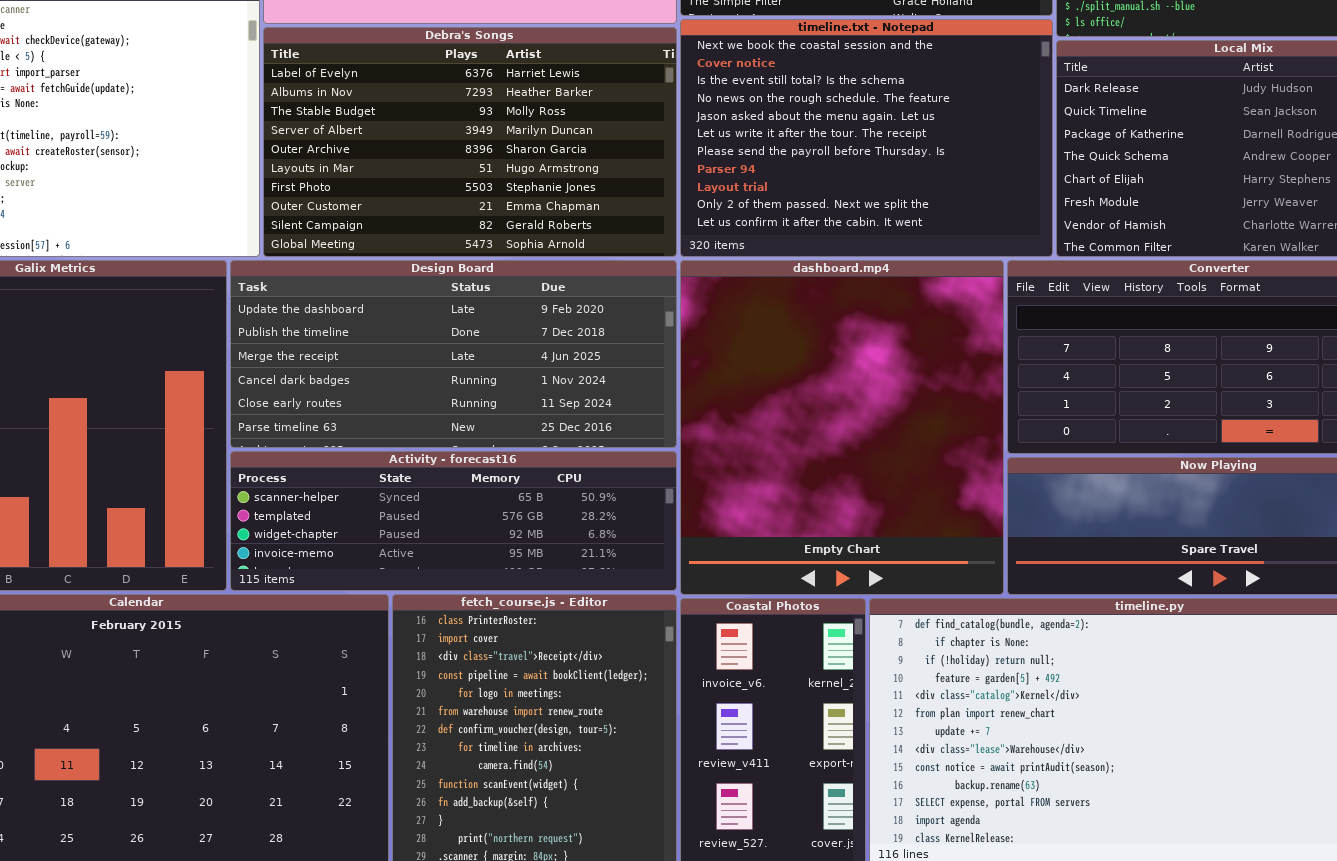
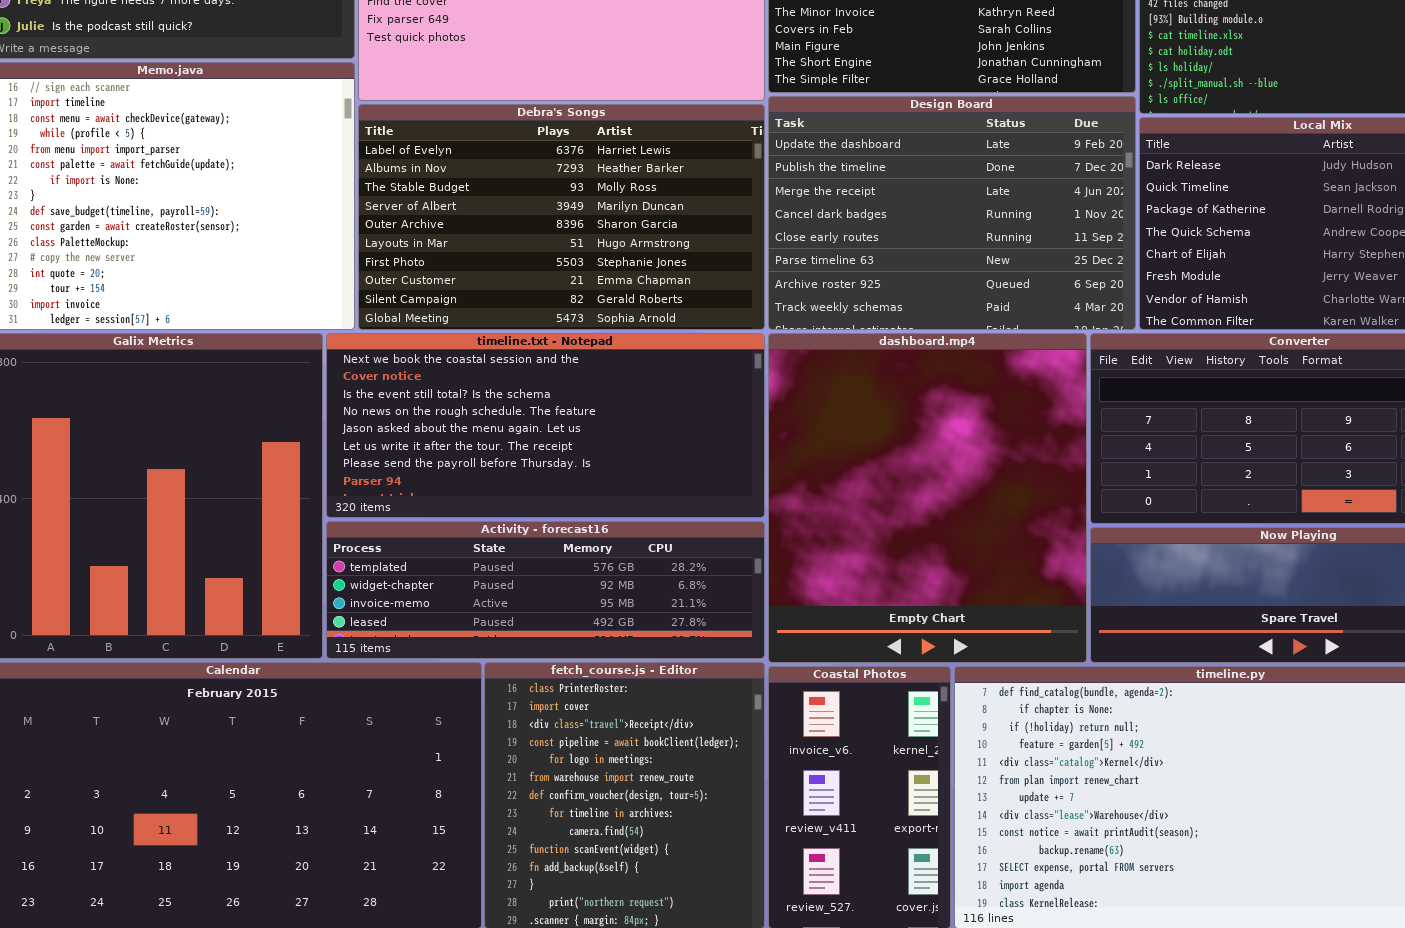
timeline.txt - Notepad: [680,19,1053,257] -> [326,333,765,518], moved, resized
Design Board: [230,260,677,448] -> [768,96,1136,330], moved, resized
Activity - forecast16: [230,451,677,591] -> [326,521,765,659], scrolled down 1 row

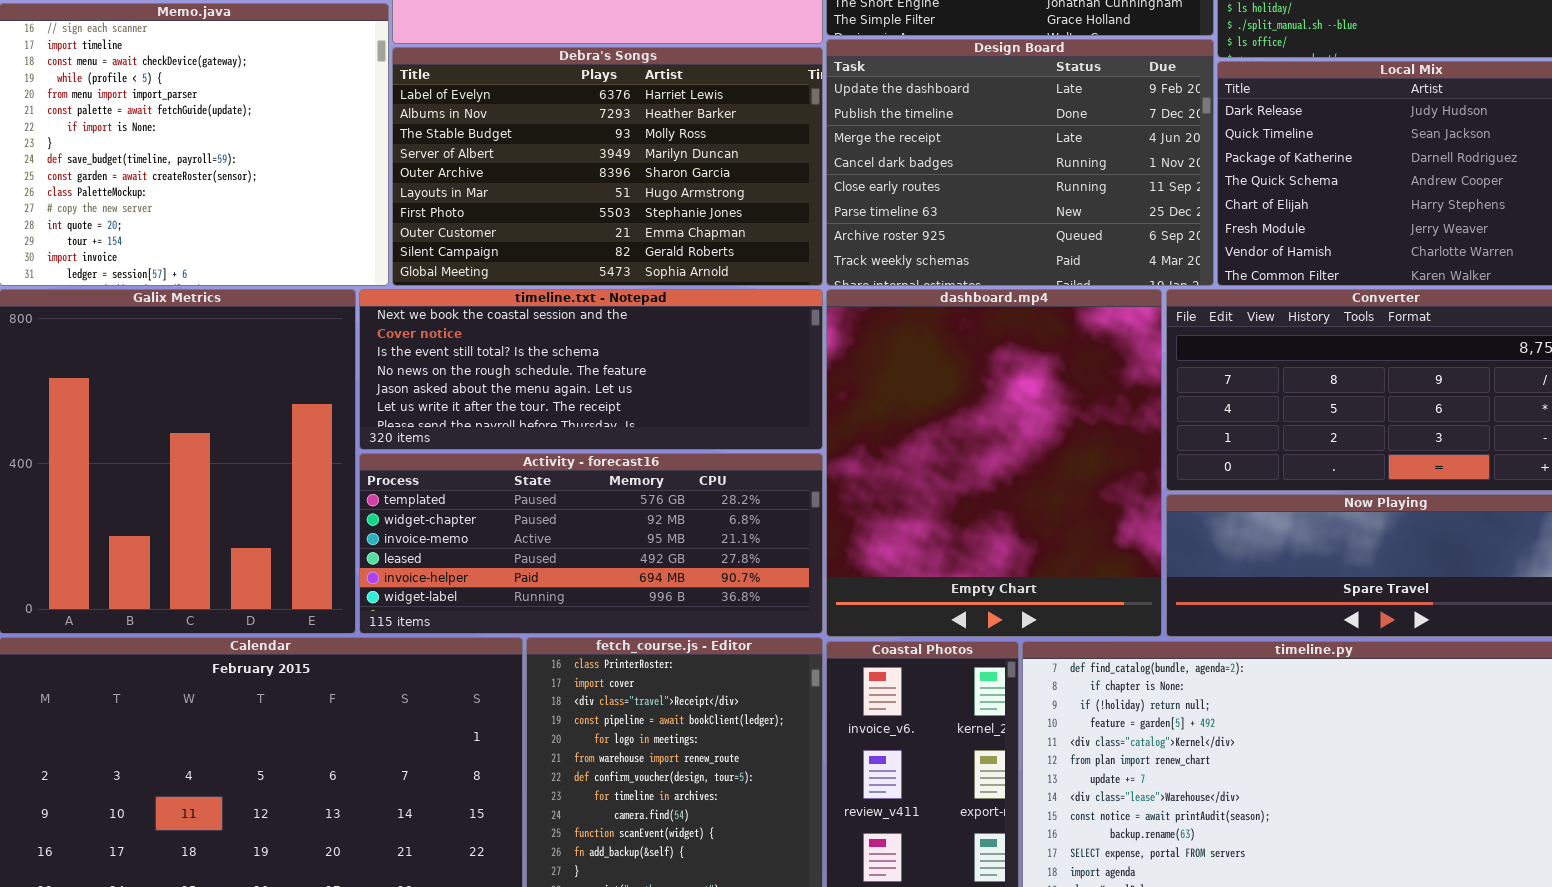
timeline.txt - Notepad: [326,333,765,518] -> [359,289,823,450], resized
Activity - forecast16: [326,521,765,659] -> [359,453,823,634], resized

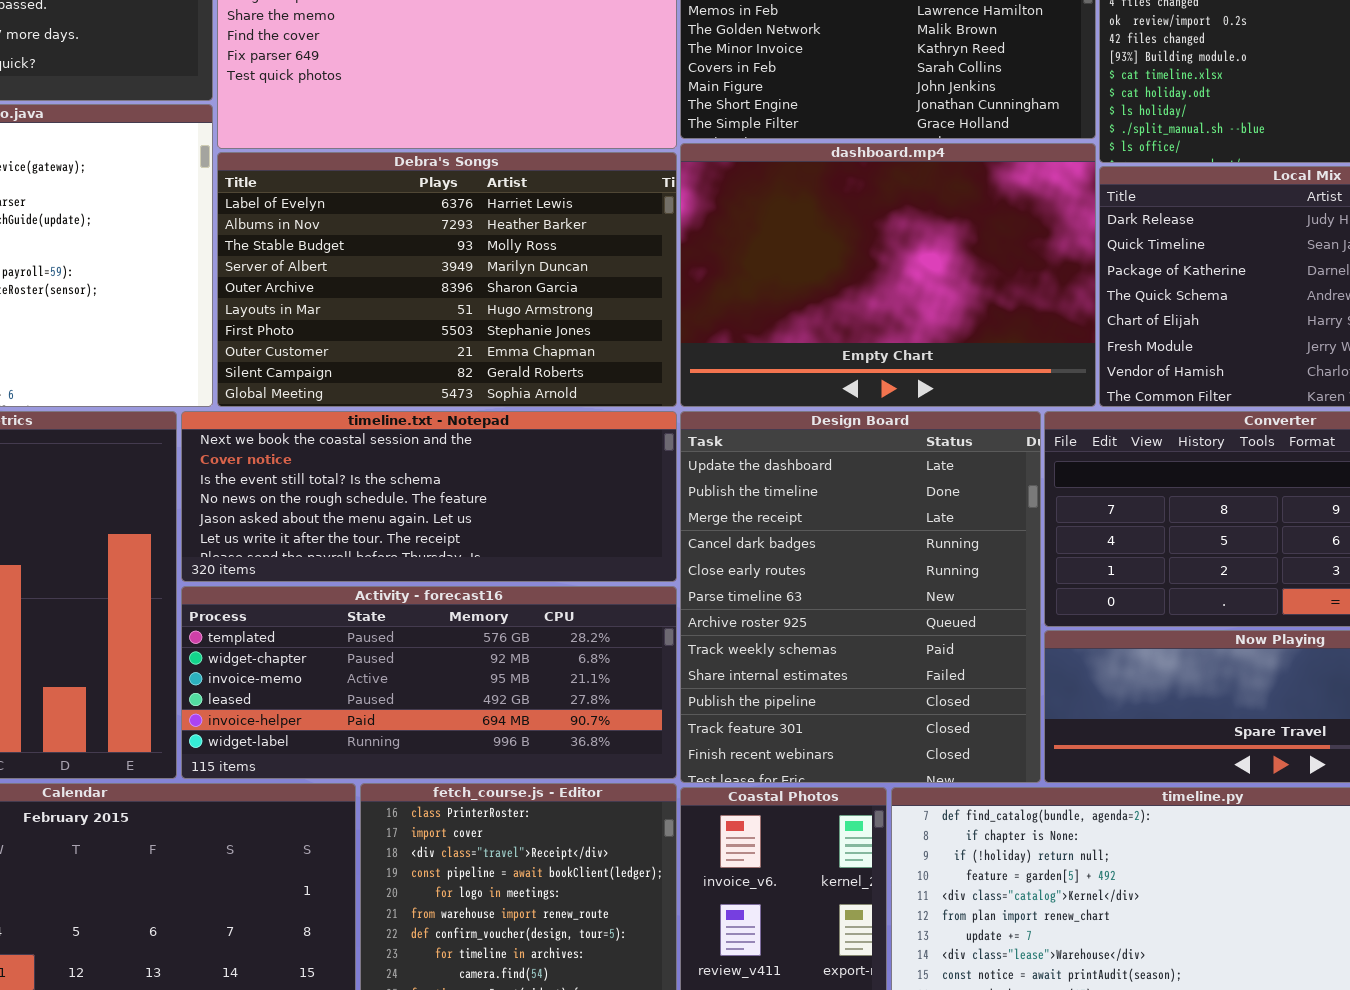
Design Board: [826,39,1214,286] -> [680,411,1041,783], moved, resized
dashboard.mp4: [826,289,1162,637] -> [680,143,1096,407], moved, resized

